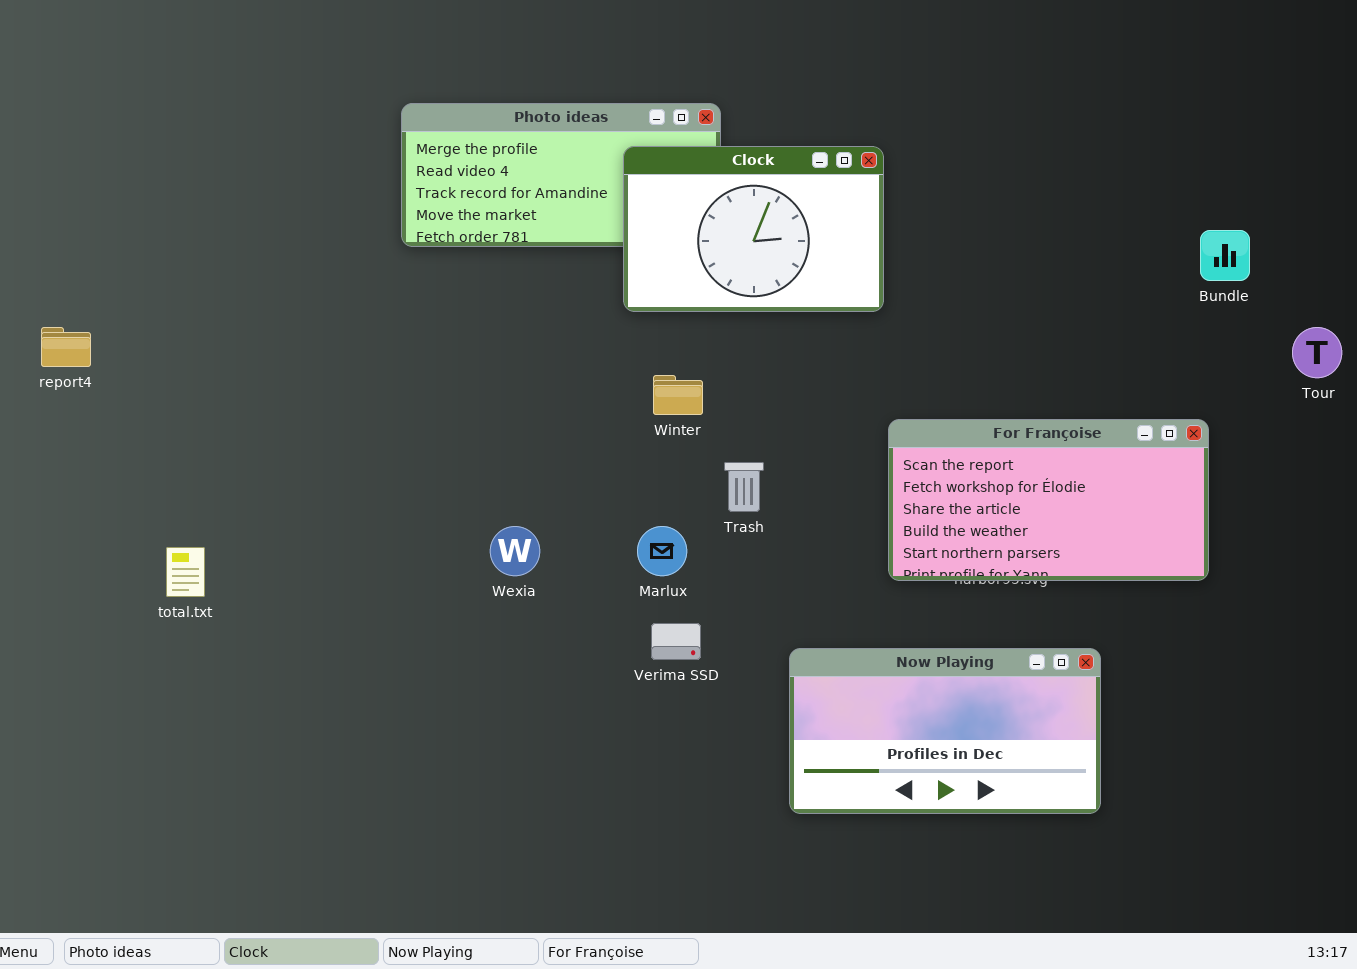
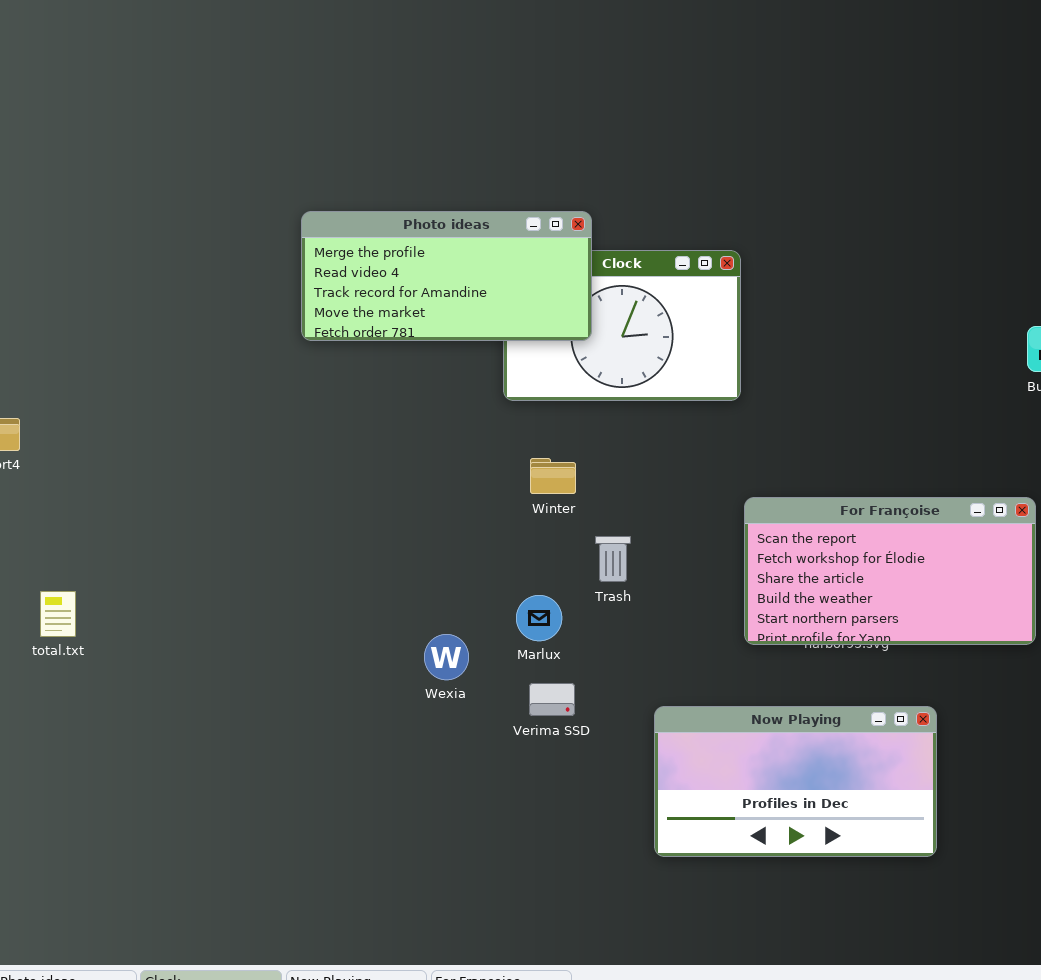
Photo ideas: [401,103,721,247] -> [301,211,592,341], raised
Wexia: [490,526,540,576] -> [424,634,469,680], moved
total.txt: [166,547,205,597] -> [40,591,76,637], moved

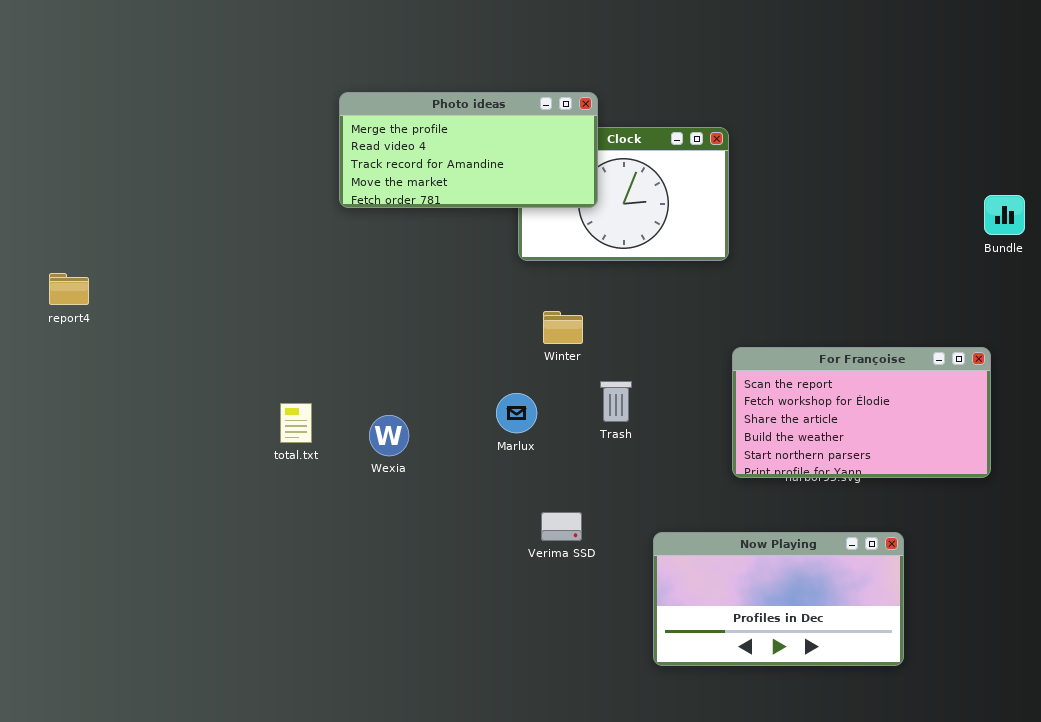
total.txt: [40,591,76,637] -> [280,403,312,443], moved
Marlux: [516,595,562,641] -> [496,393,537,433], moved
Wexia: [424,634,469,680] -> [369,415,409,456], moved

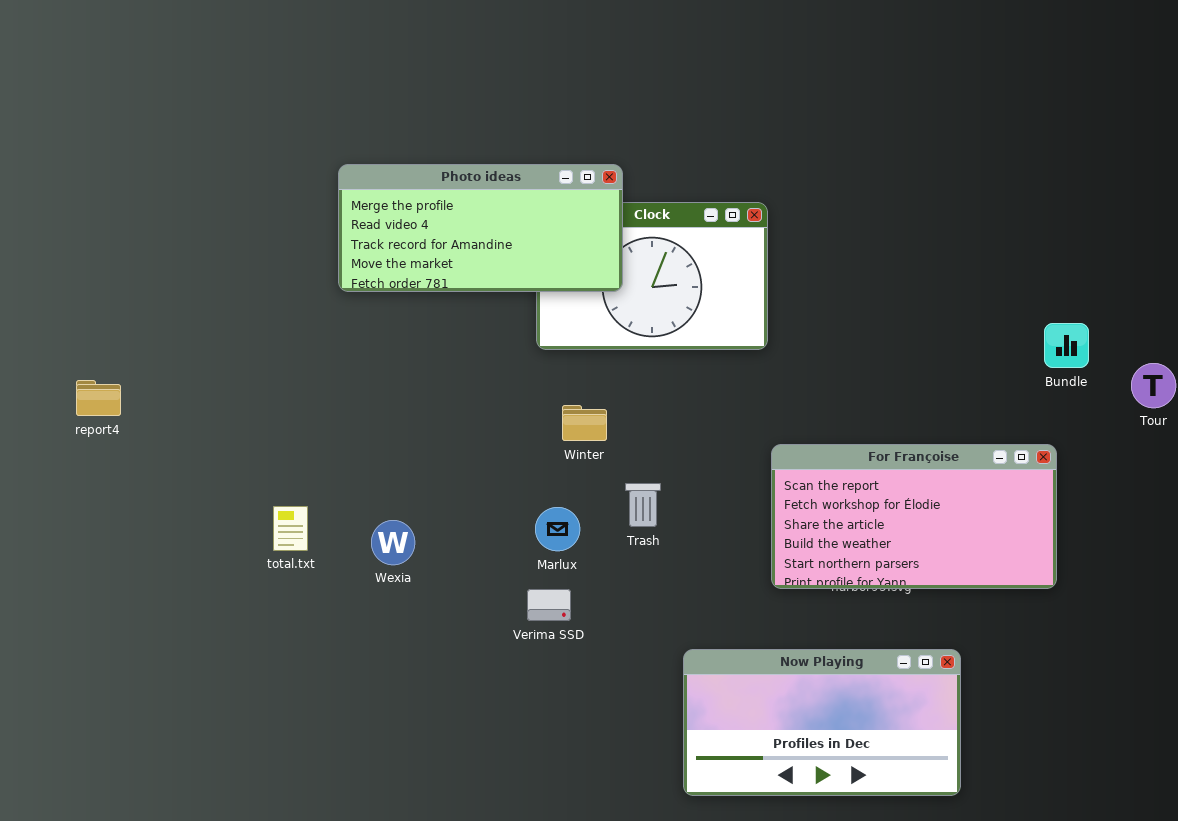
Bundle: [984,195,1025,235] -> [1044,323,1089,368], moved
report4: [49,273,89,305] -> [76,380,121,416], moved
Marlux: [496,393,537,433] -> [535,507,580,551], moved
Verima SSD: [541,512,582,541] -> [527,589,571,621], moved

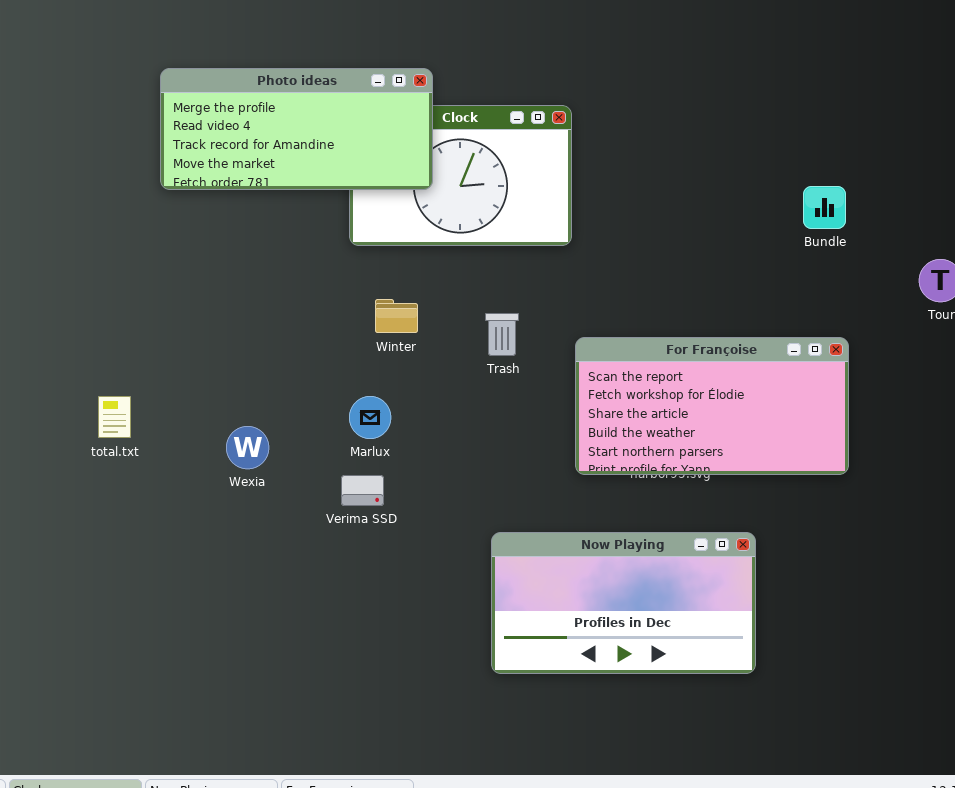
Bundle: [1044,323,1089,368] -> [803,186,846,229], moved
Trash: [625,483,661,527] -> [485,313,519,356], moved
Wexia: [371,520,415,565] -> [226,426,269,469], moved

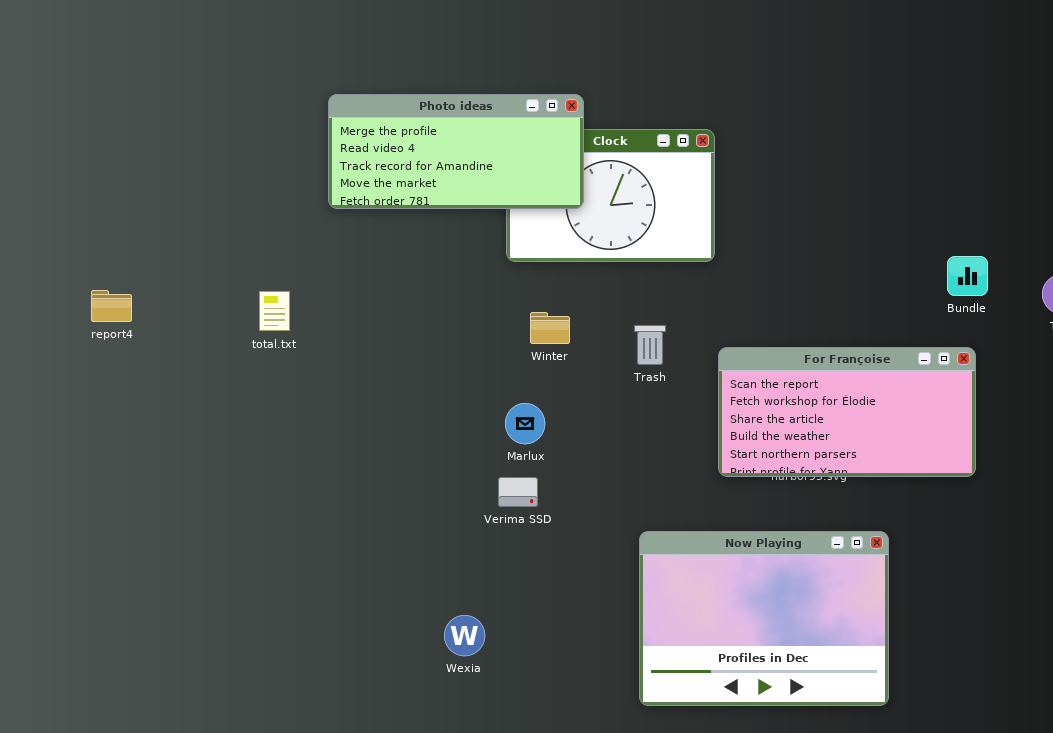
Bundle: [803,186,846,229] -> [947,256,988,296], moved
total.txt: [98,396,131,438] -> [259,291,290,331], moved
Wexia: [226,426,269,469] -> [444,615,485,656], moved
Now Playing: [491,532,756,674] -> [639,531,889,706], resized

